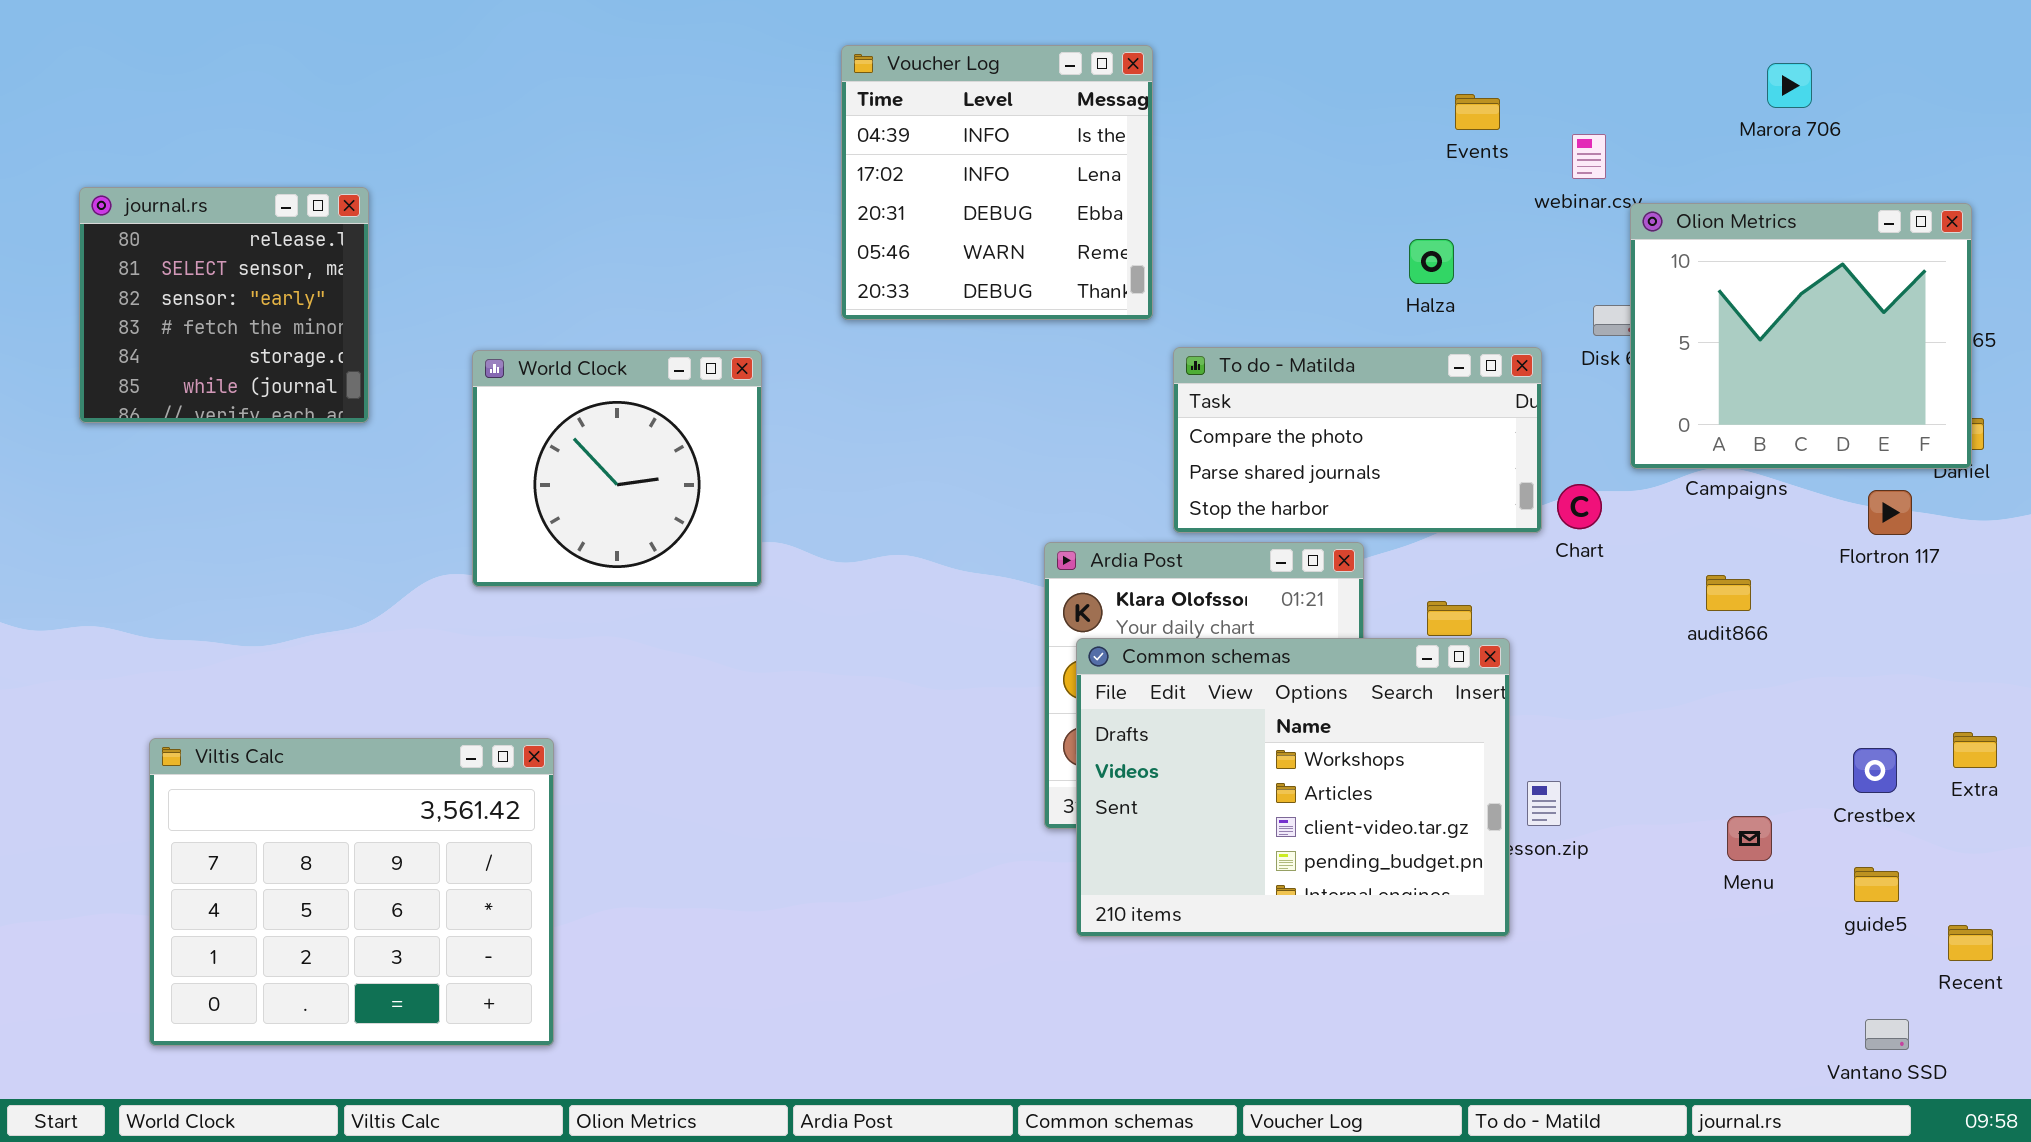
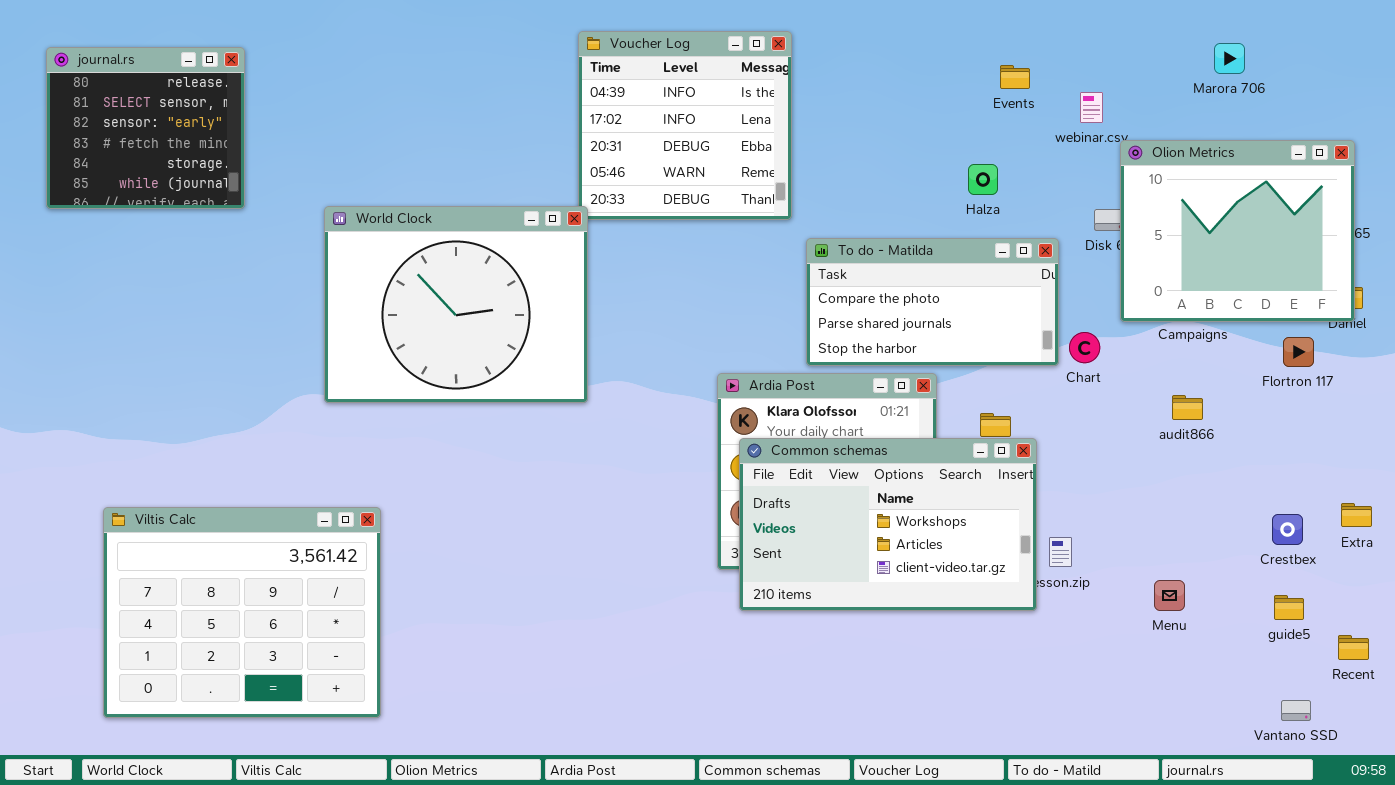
journal.rs: [79,187,369,423] -> [46,47,245,209], moved
World Clock: [472,350,762,587] -> [324,206,588,403], resized
Common schemas: [1076,638,1510,937] -> [739,438,1037,611], resized
Menu: [1727,816,1772,861] -> [1154,580,1185,611], moved

